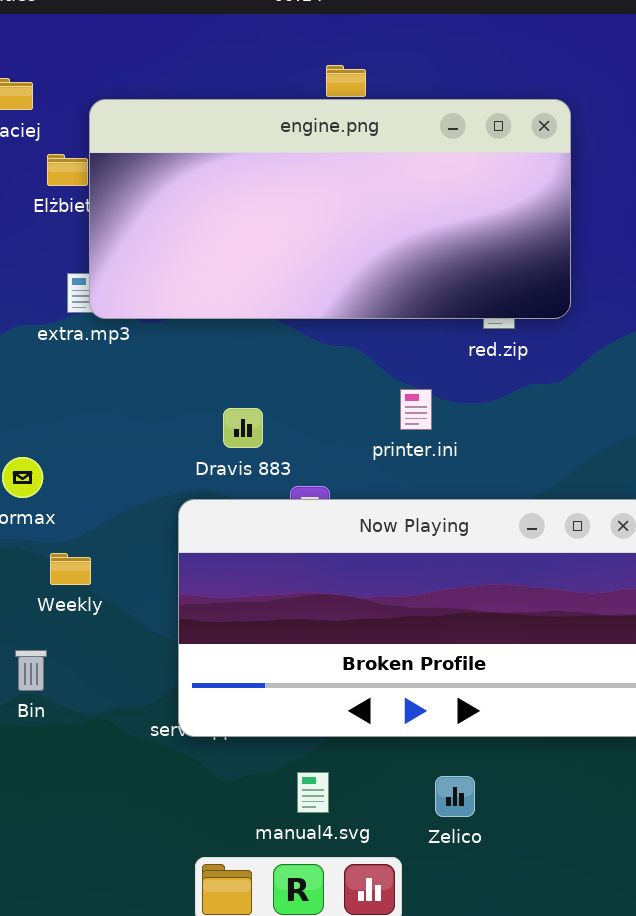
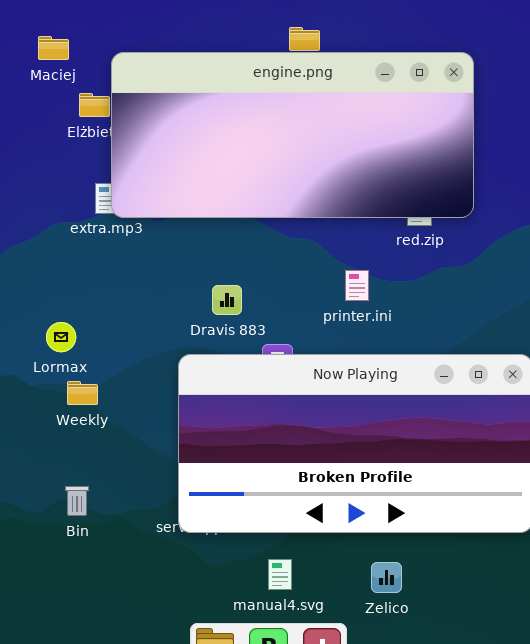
Weekly: [50,553,91,585] -> [67,381,98,405], moved
Bin: [15,650,47,691] -> [65,486,89,516], moved

